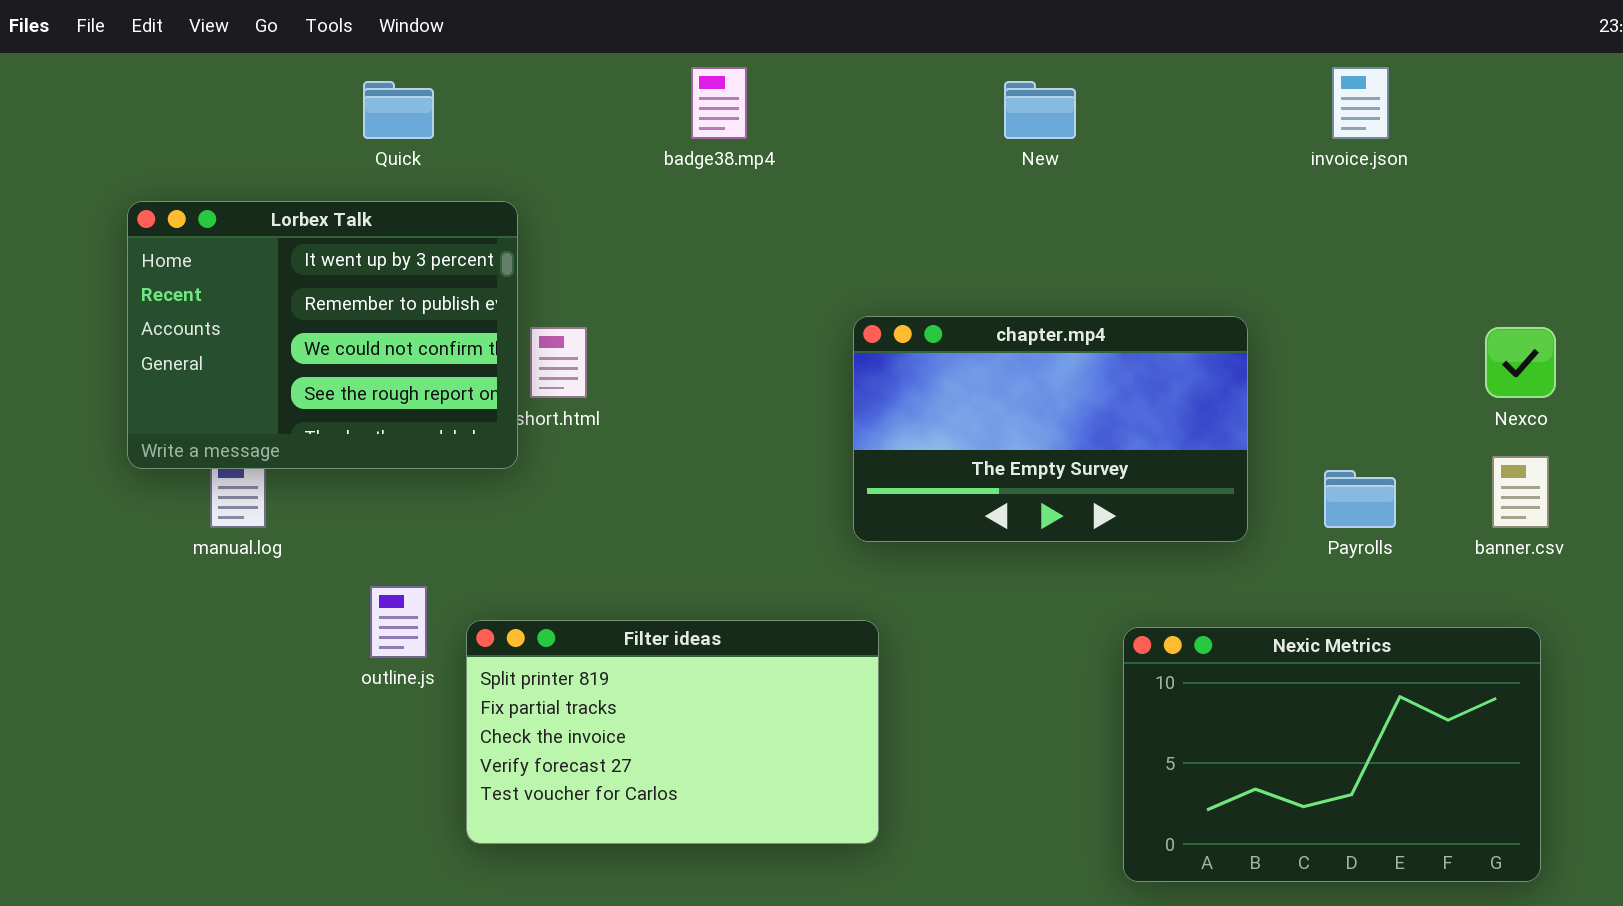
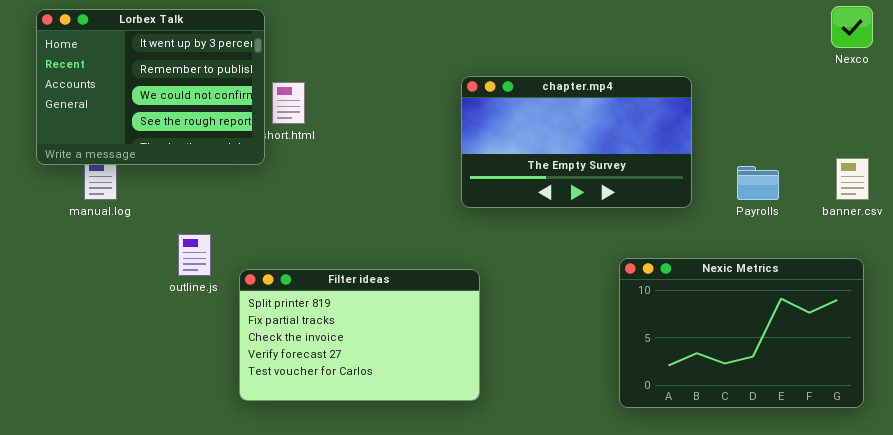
Nexco: [1485,327,1556,398] -> [831,6,873,48], moved
Filter ideas: [466,620,879,844] -> [239,269,480,401], moved

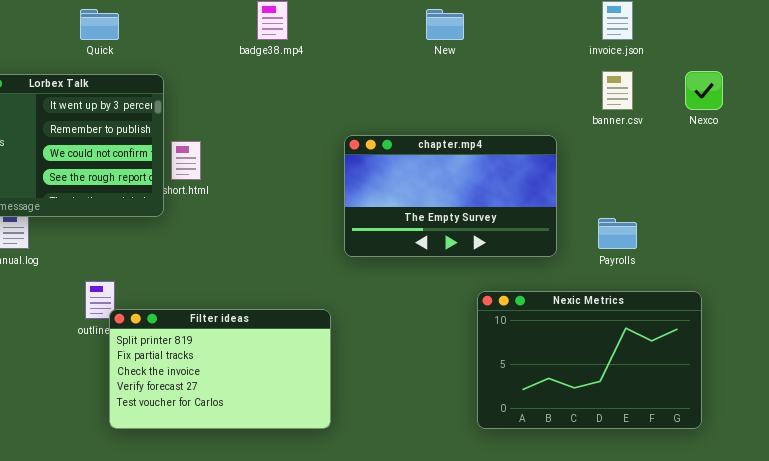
banner.csv: [836,158,869,200] -> [602,71,633,110], moved
Nexic Metrics: [619,258,864,408] -> [477,291,702,429], moved
Filter ideas: [239,269,480,401] -> [109,309,331,429], moved

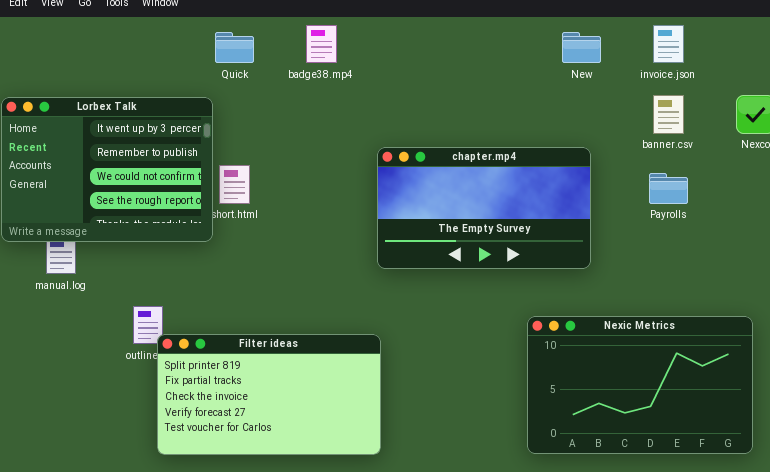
Quick: [80,9,119,40] -> [215,32,254,63], moved
New: [426,9,464,40] -> [562,32,601,63], moved
chapter.mp4: [344,135,557,257] -> [377,147,591,269], moved
Payrolls: [598,218,637,249] -> [649,173,688,204], moved

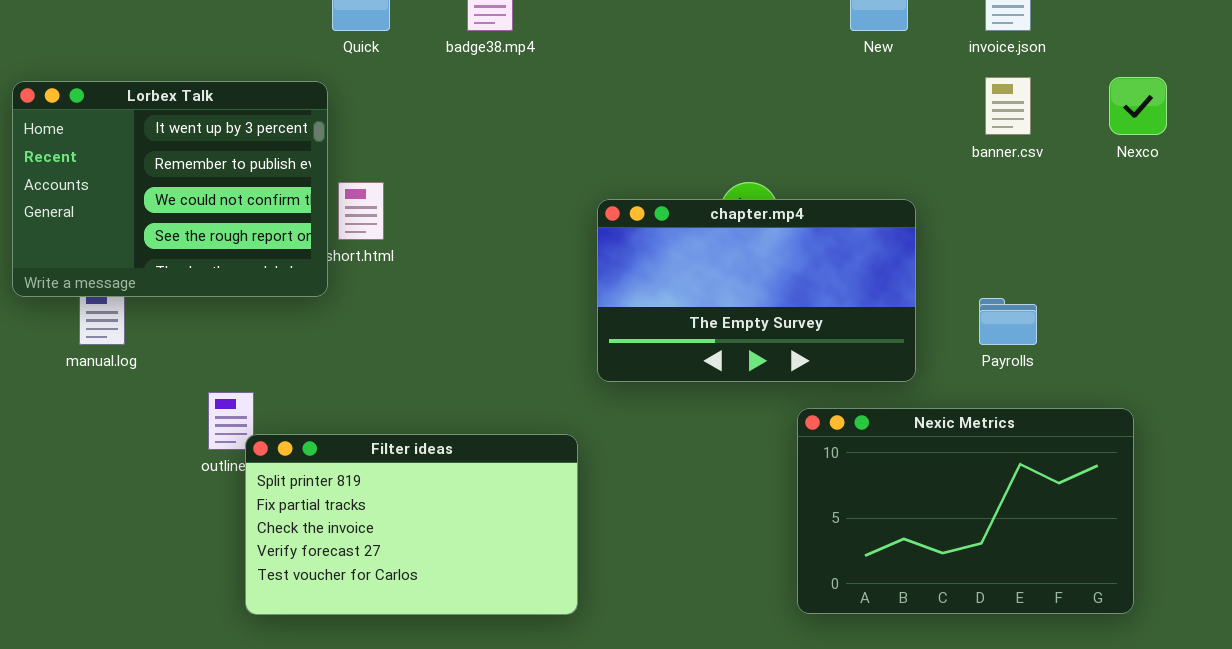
chapter.mp4: [377,147,591,269] -> [597,199,916,382], moved
Payrolls: [649,173,688,204] -> [979,298,1037,345], moved

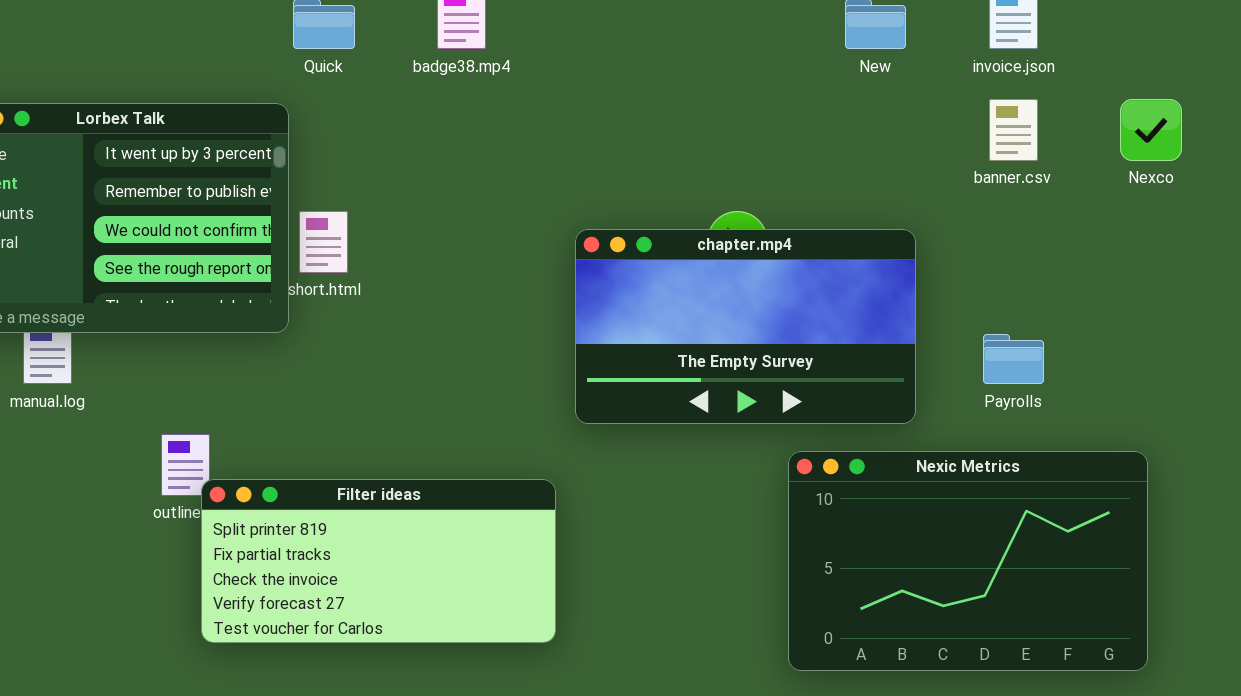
Filter ideas: [245,434,578,615] -> [201,479,556,643], resized

